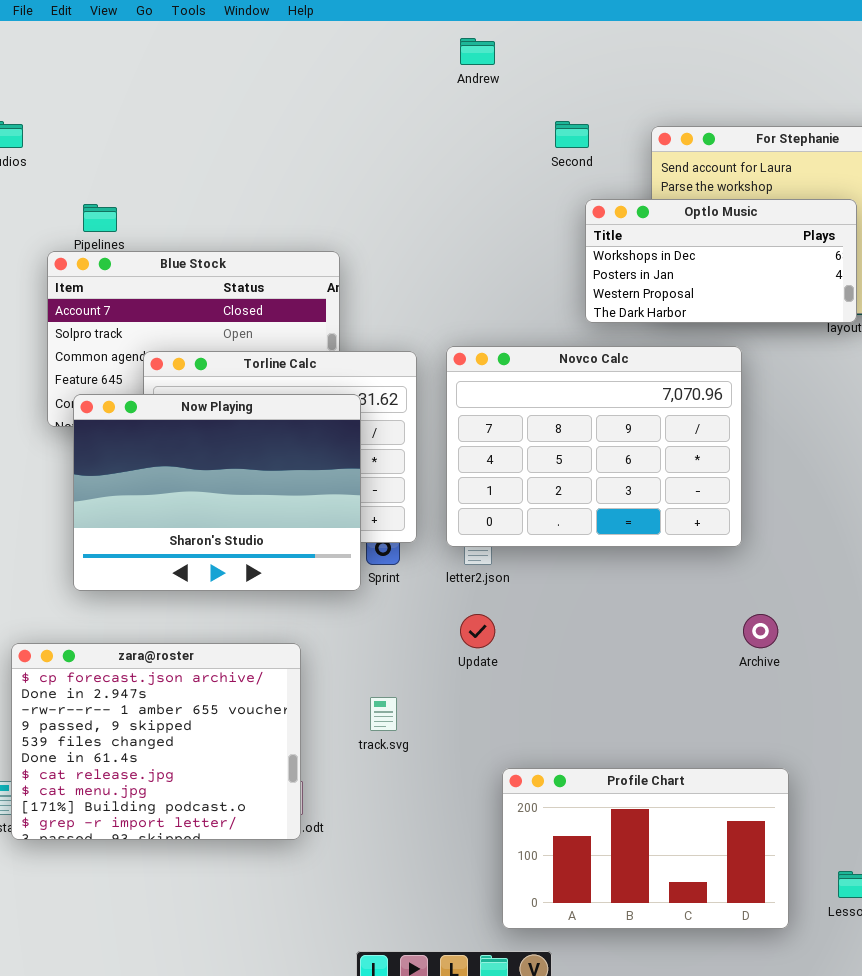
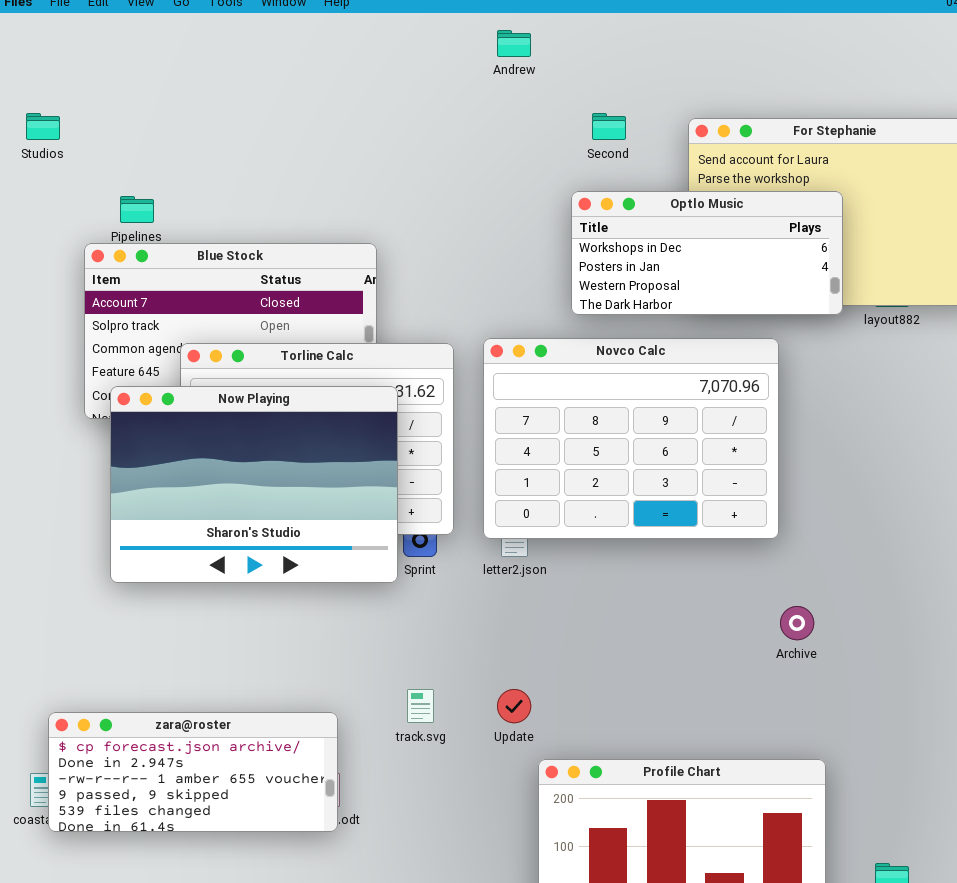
Optlo Music: [585,199,857,323] -> [571,191,843,315], moved
Update: [460,614,495,648] -> [497,689,531,723], moved
zara@roster: [11,643,301,840] -> [48,712,338,832], resized

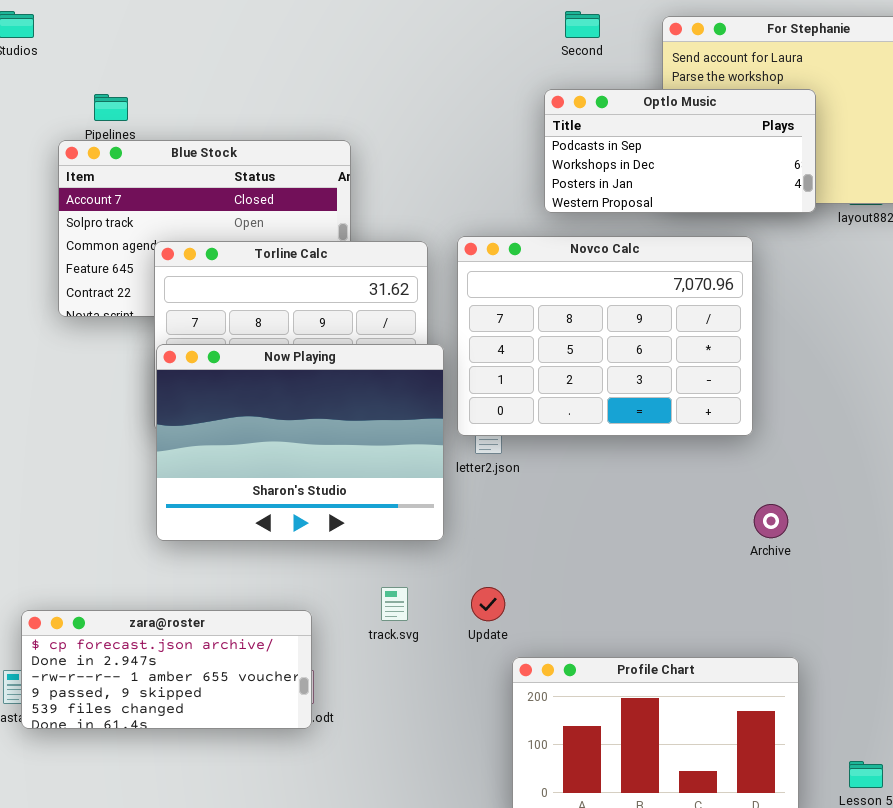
Optlo Music: [571,191,843,315] -> [544,89,816,213], scrolled up 1 row
Now Playing: [110,386,398,583] -> [156,344,444,541], moved

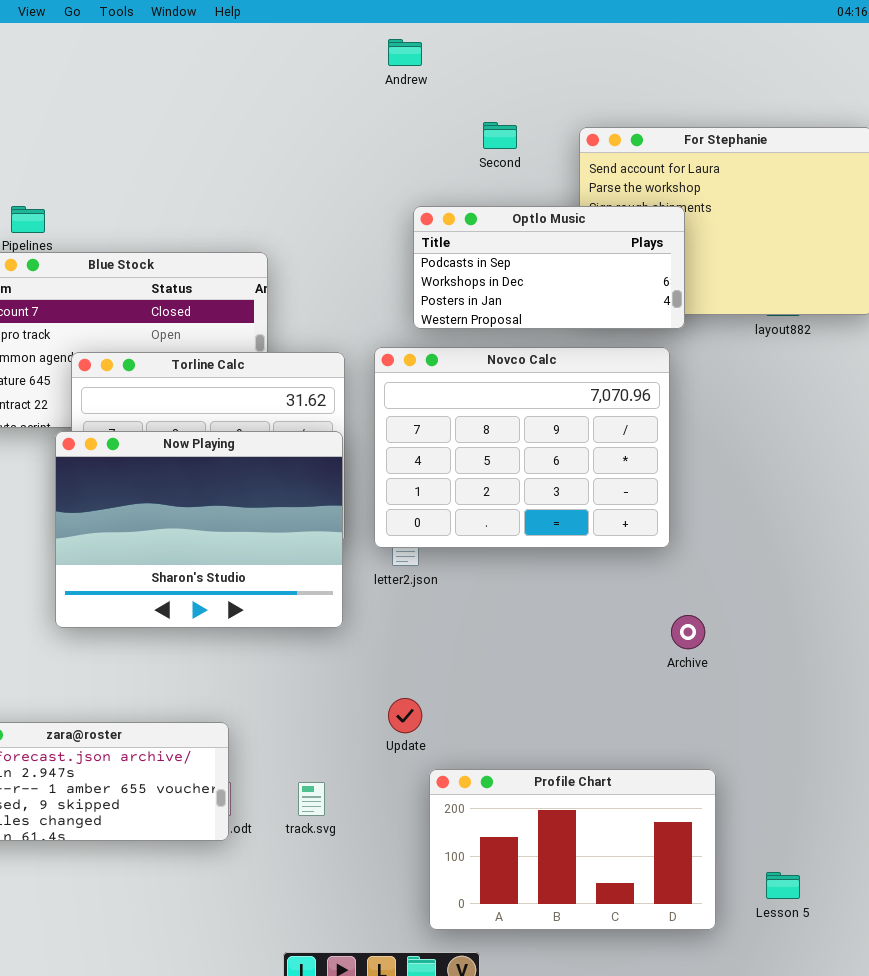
Optlo Music: [544,89,816,213] -> [413,206,685,329], moved
Now Playing: [156,344,444,541] -> [55,431,343,628], moved
track.svg: [381,587,408,621] -> [298,782,325,816], moved

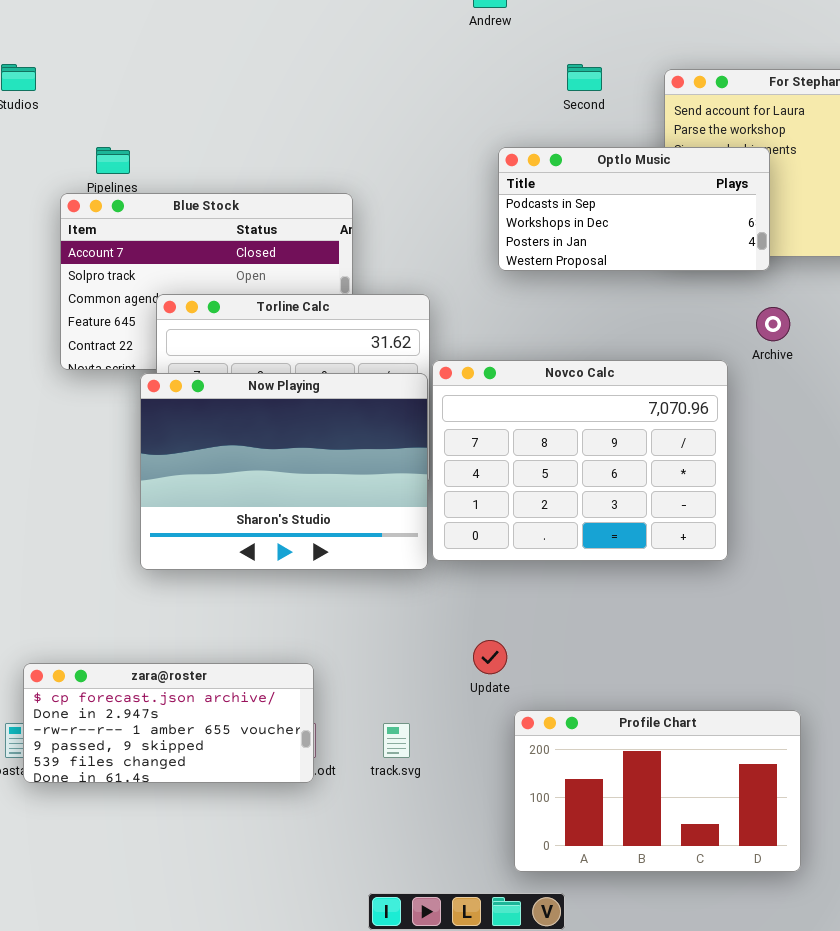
Novco Calc: [374,347,670,548] -> [432,360,728,561], moved
Archive: [671,615,705,649] -> [756,307,790,341], moved

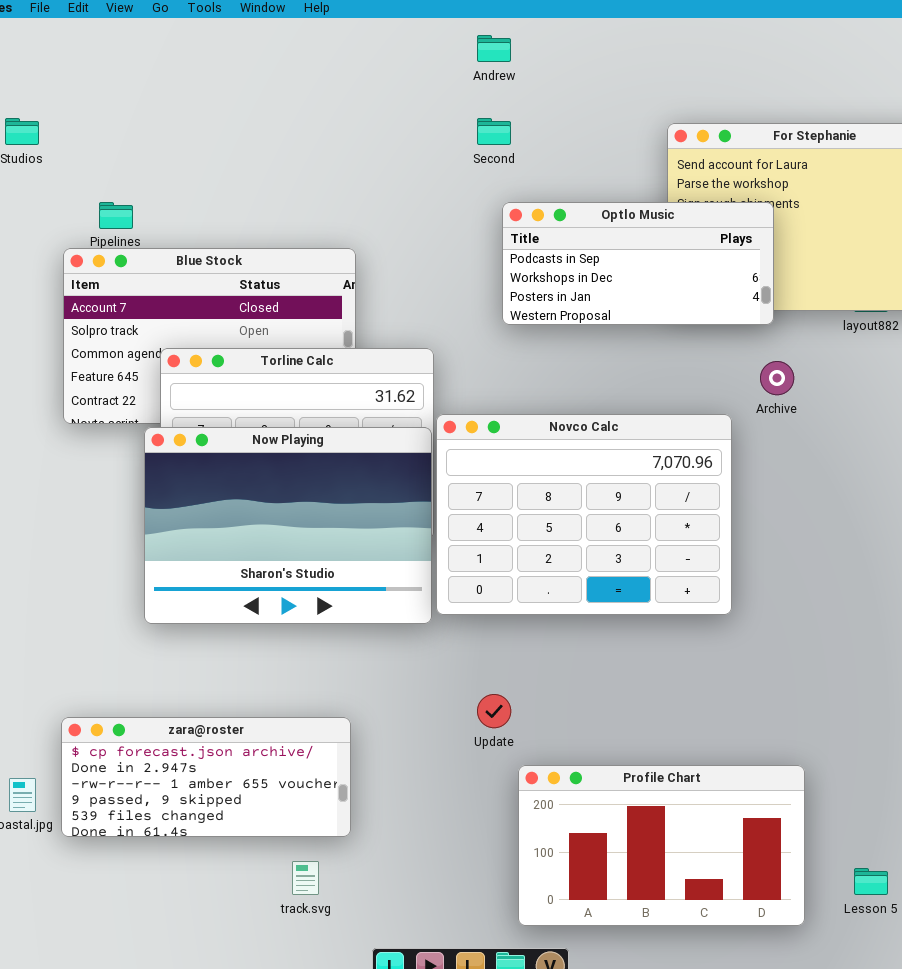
Second: [567,64,602,91] -> [477,118,511,145], moved
zara@roster: [23,663,314,783] -> [61,717,351,837], moved
track.svg: [383,723,410,758] -> [292,861,319,895], moved

